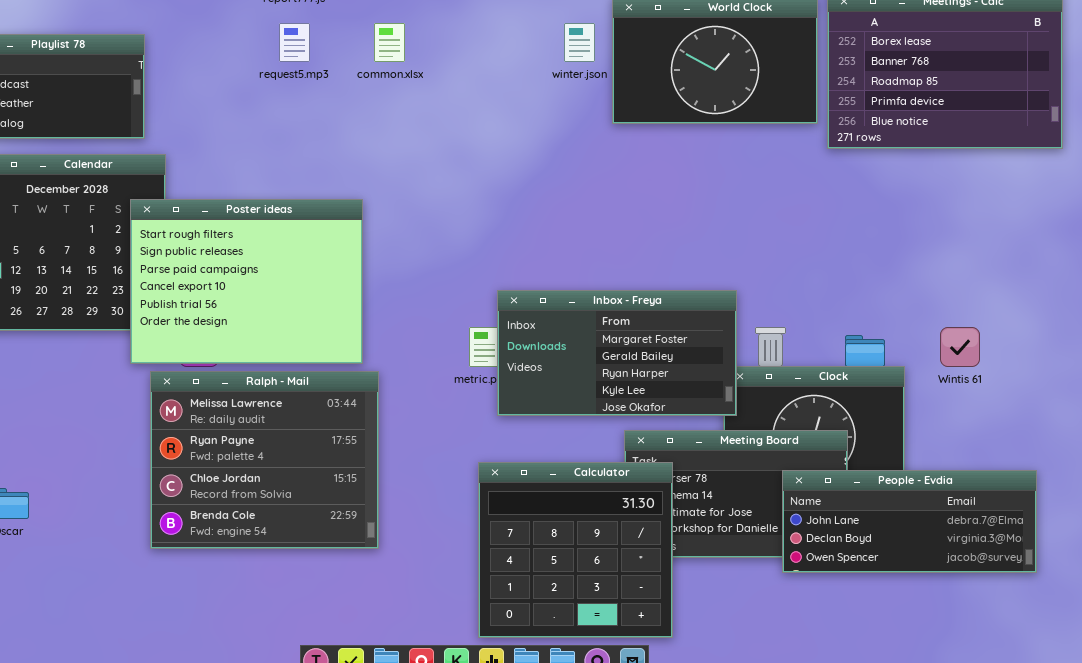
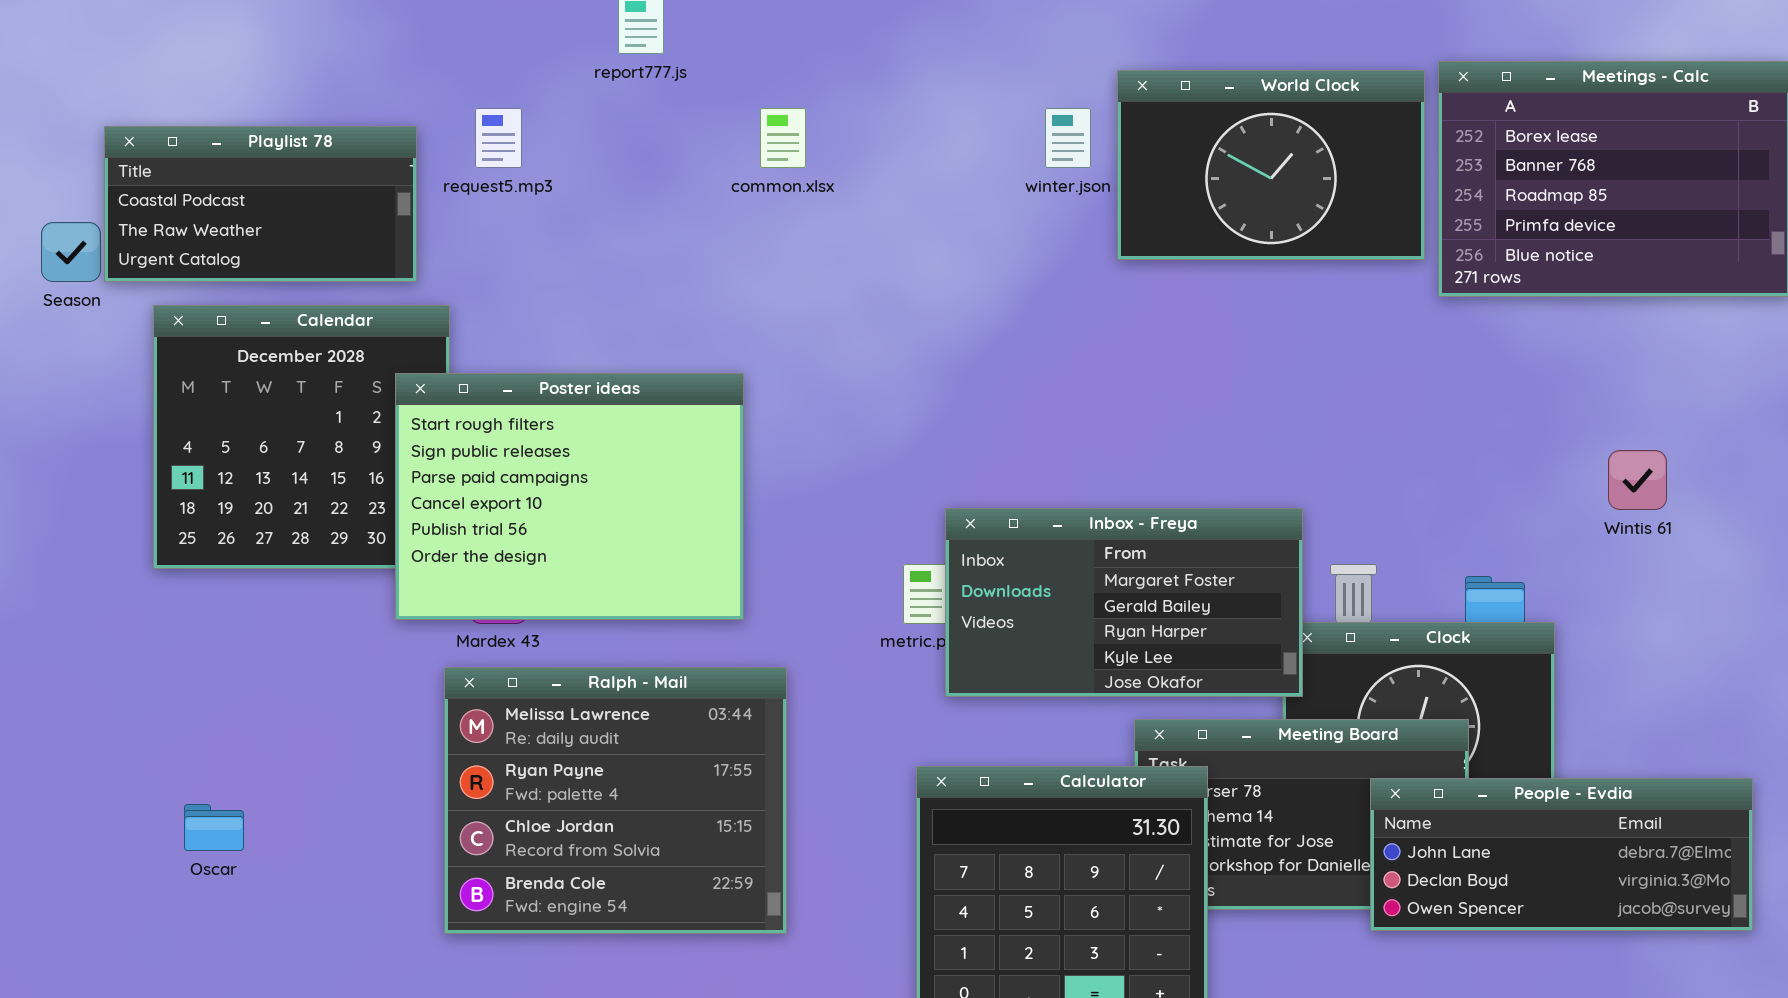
request5.mp3: [279,23,310,62] -> [475,108,522,168], moved
Wintis 61: [940,327,980,367] -> [1608,450,1667,510], moved
Ralph - Mail: [150,371,379,549] -> [444,667,787,934], moved

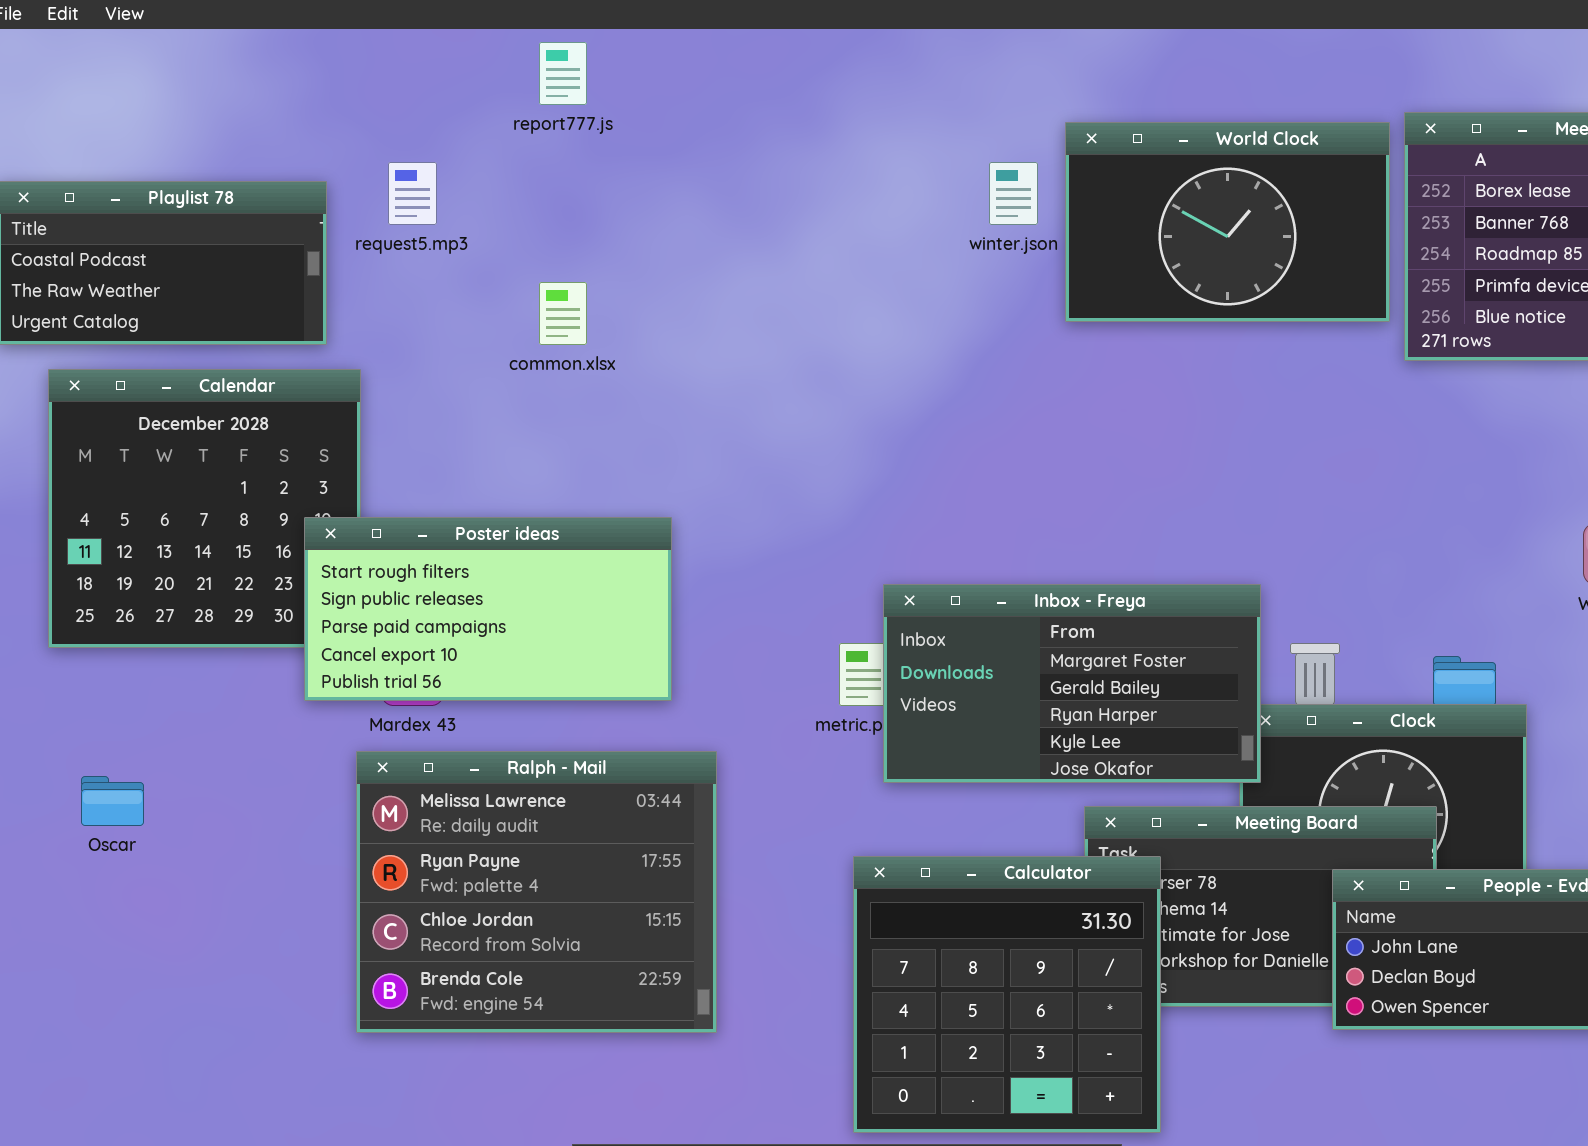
common.xlsx: [760,108,806,168] -> [539,282,587,345], moved
Poster ideas: [395,373,744,620] -> [304,517,672,701], resized
Oscar: [184,804,244,851] -> [81,776,144,826], moved

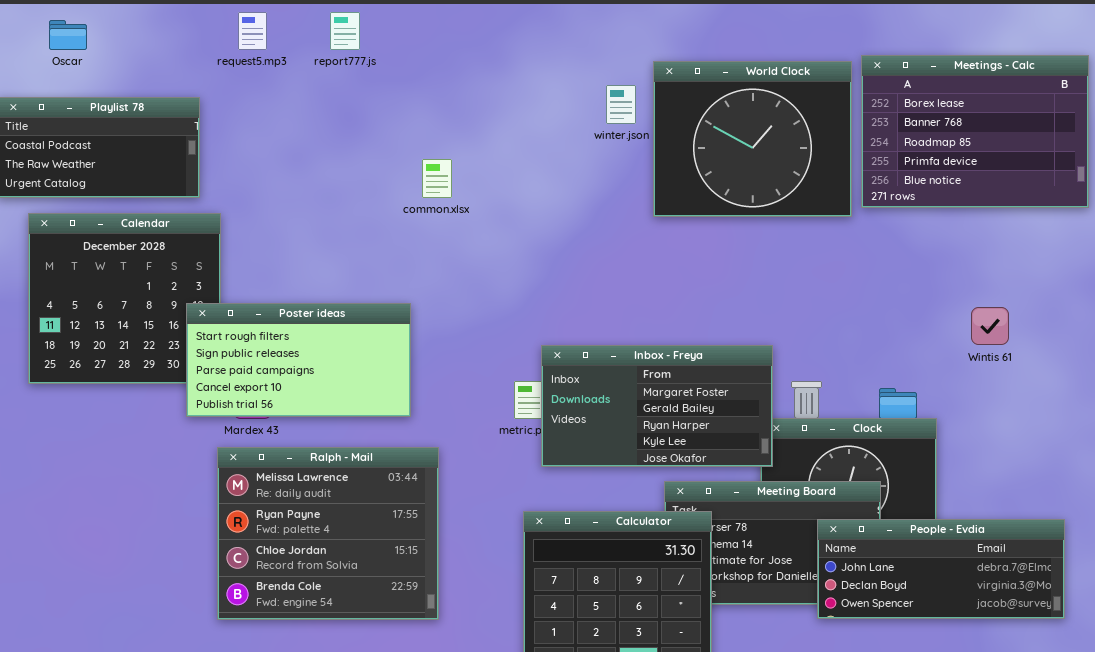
World Clock: [1065,122,1390,322] -> [653,61,852,217], resized
request5.mp3: [388,162,437,225] -> [238,12,267,50], moved
common.xlsx: [539,282,587,345] -> [422,159,452,198], moved
Oscar: [81,776,144,826] -> [49,20,87,50], moved

